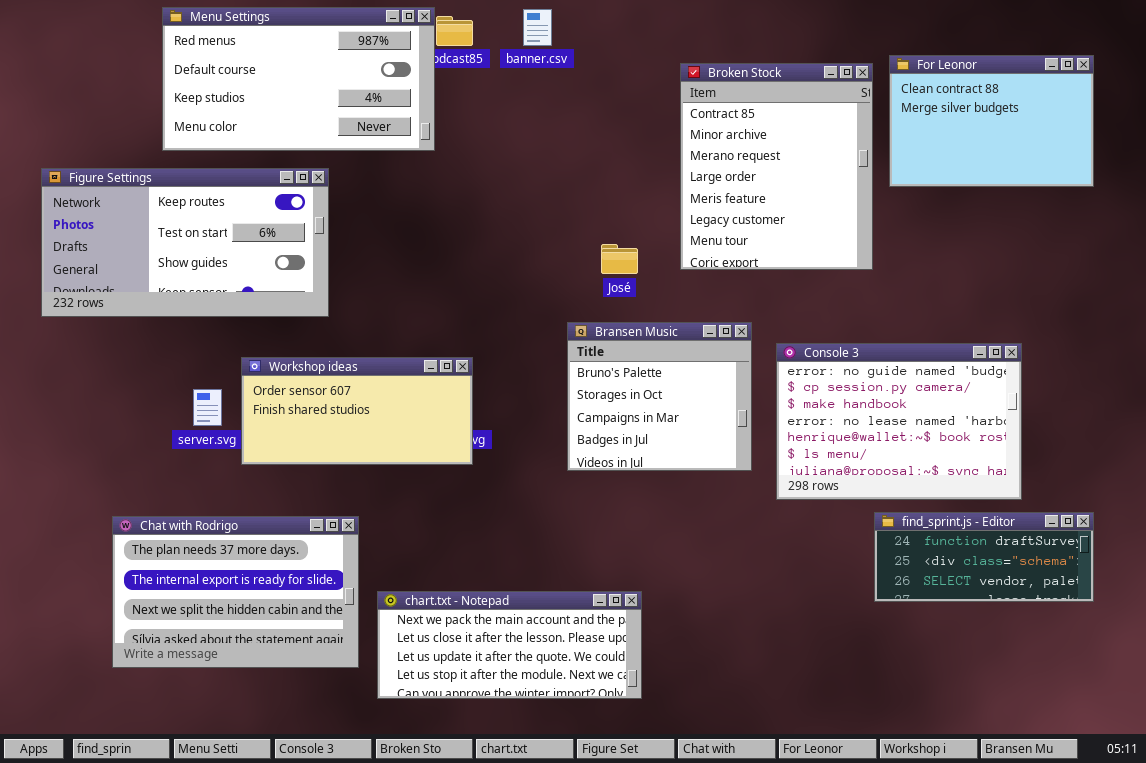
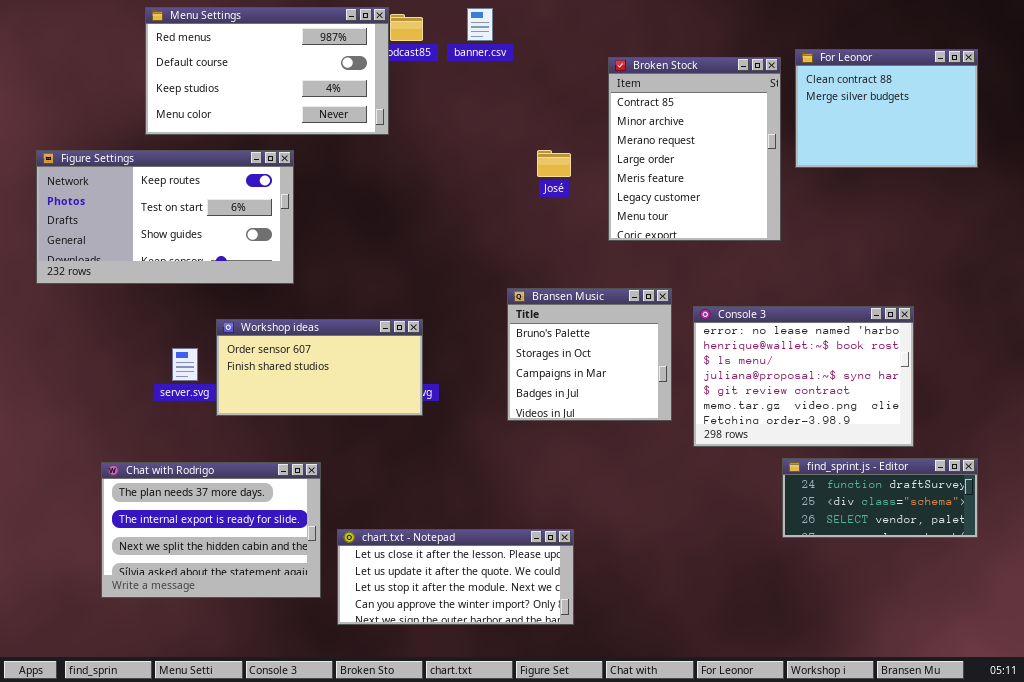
José: [601,244,638,274] -> [537,150,571,177], moved
Console 3: [776,343,1022,500] -> [693,306,914,447], scrolled down 3 rows
chart.txt - Notepad: [377,591,642,699] -> [337,529,574,625], scrolled down 1 row

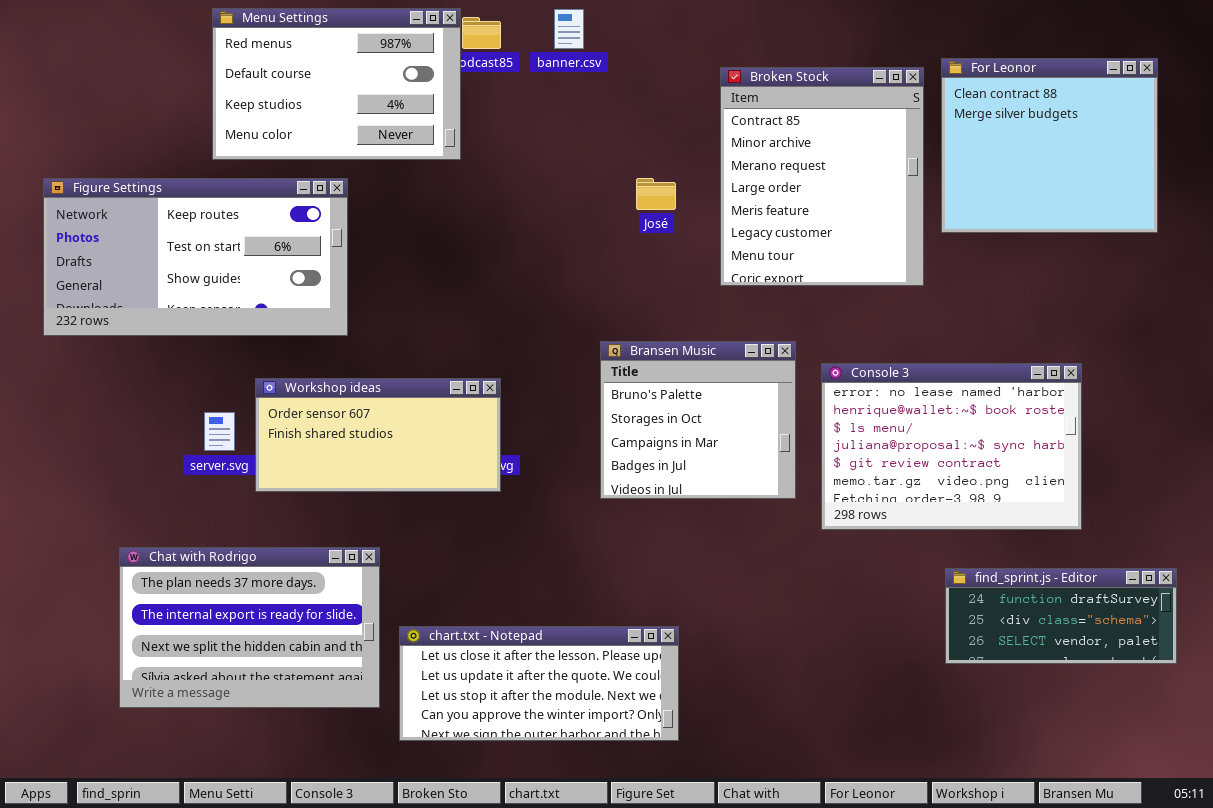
Menu Settings: [145,7,389,135] -> [212,8,461,160], resized
For Leonor: [795,49,978,168] -> [941,58,1158,233], resized
find_sprint.js - Editor: [782,458,978,538] -> [945,568,1177,664], moved

